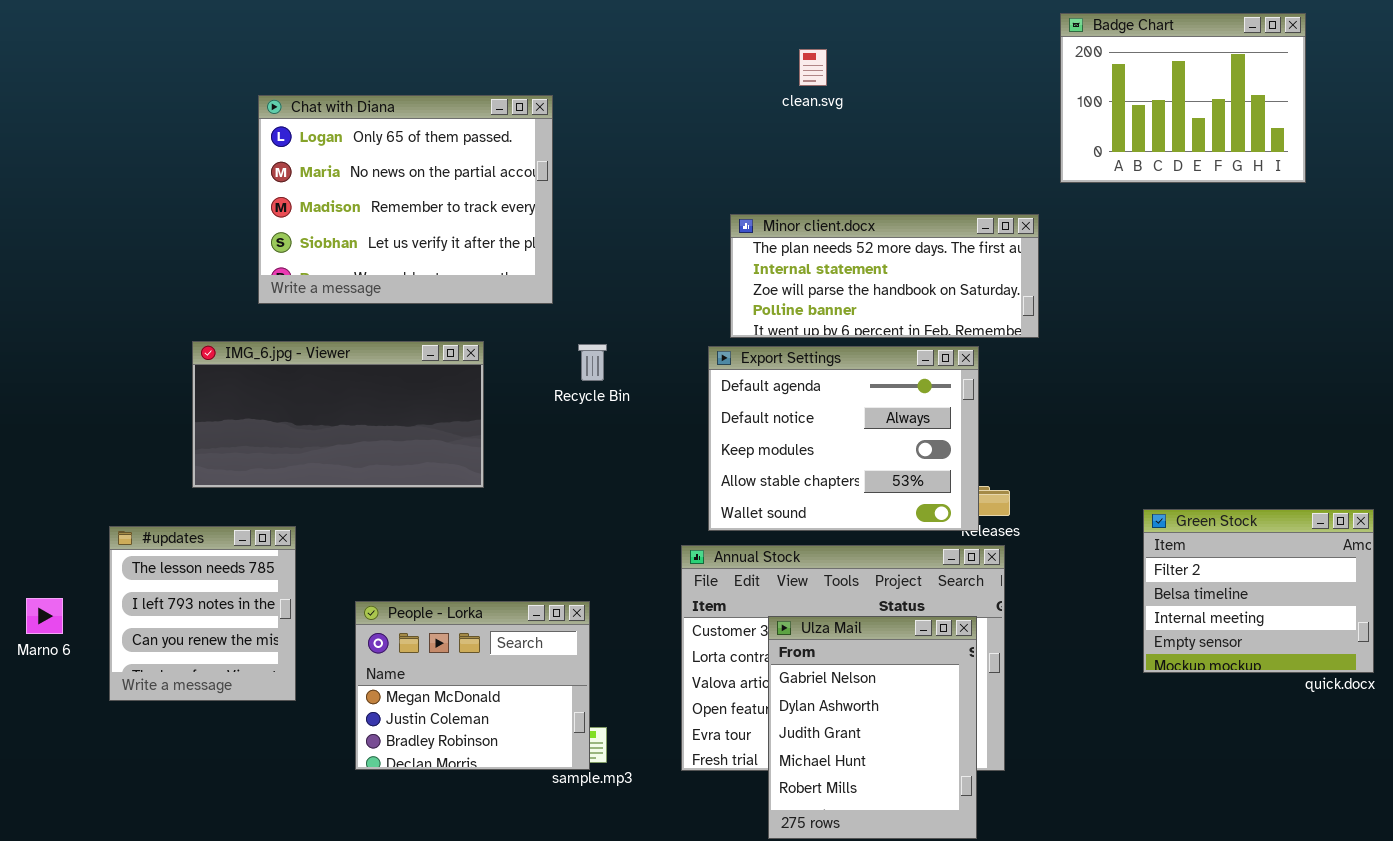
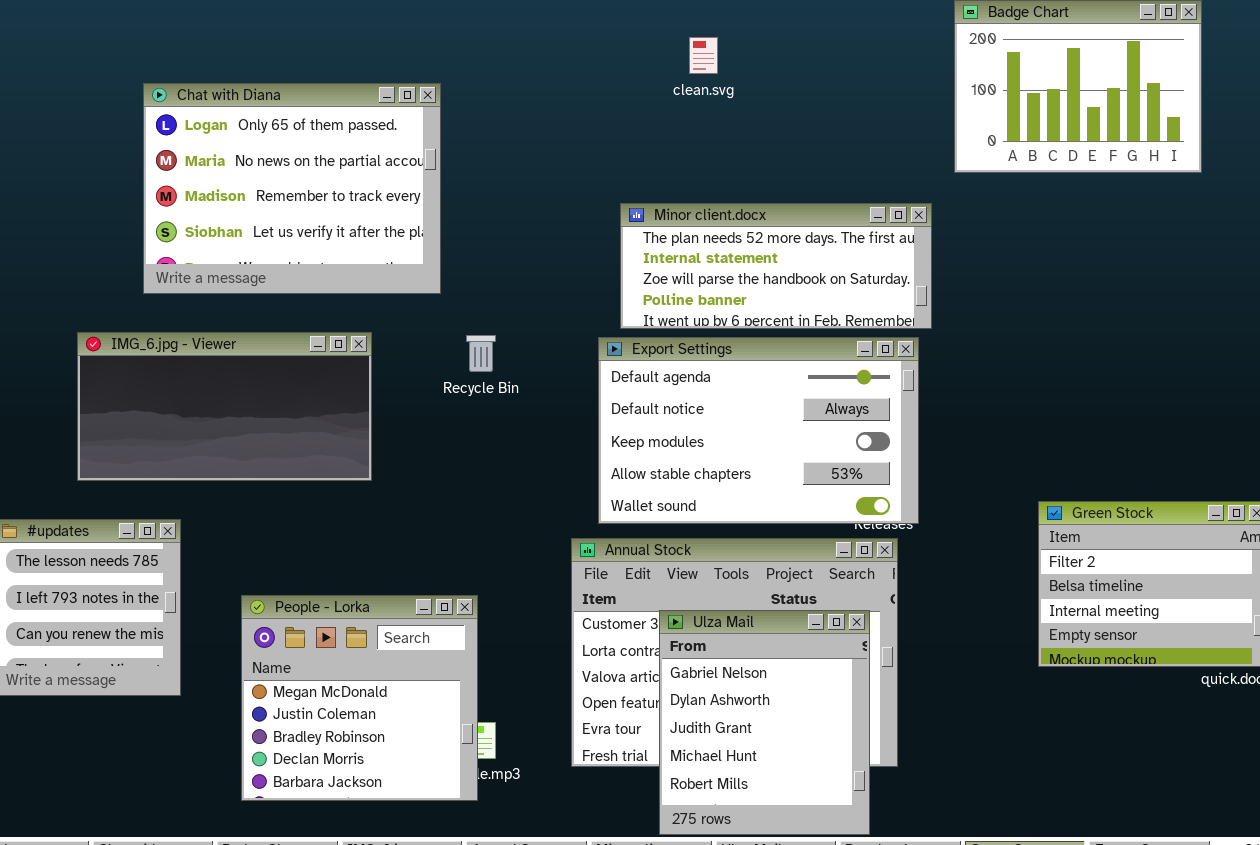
Export Settings: [708,346,979,531] -> [598,337,919,524], resized
People - Lorka: [355,601,590,770] -> [241,595,478,801], resized

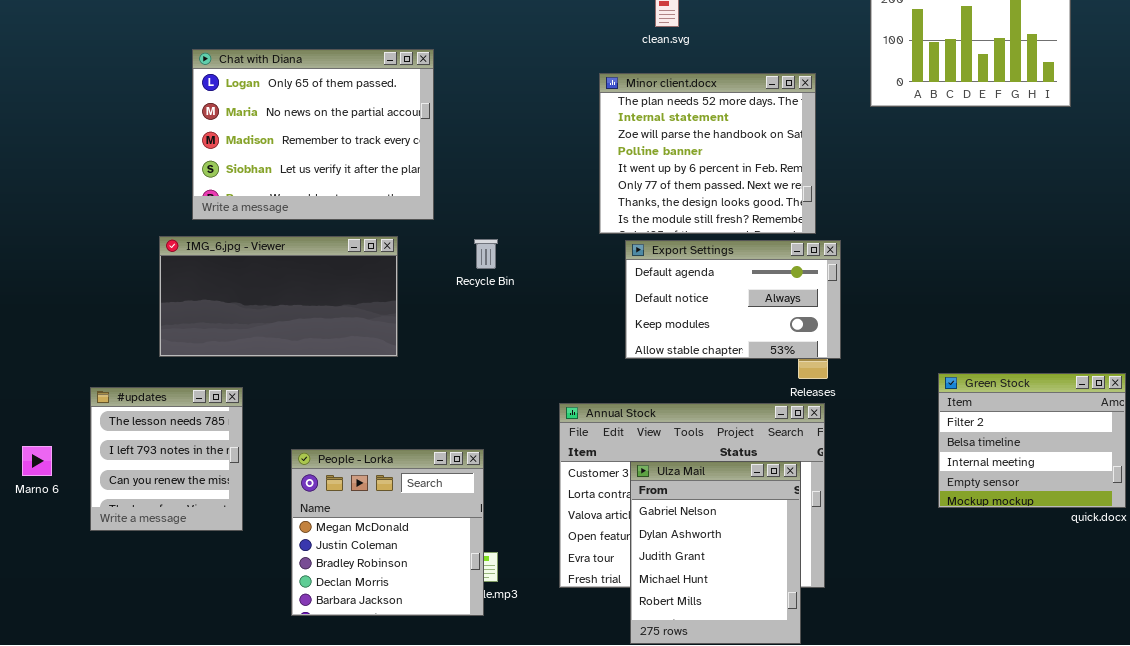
Chat with Diana: [143,83,441,294] -> [192,49,434,220], moved
Minor client.docx: [620,203,932,329] -> [599,73,816,234], resized
Export Settings: [598,337,919,524] -> [625,240,841,359], resized

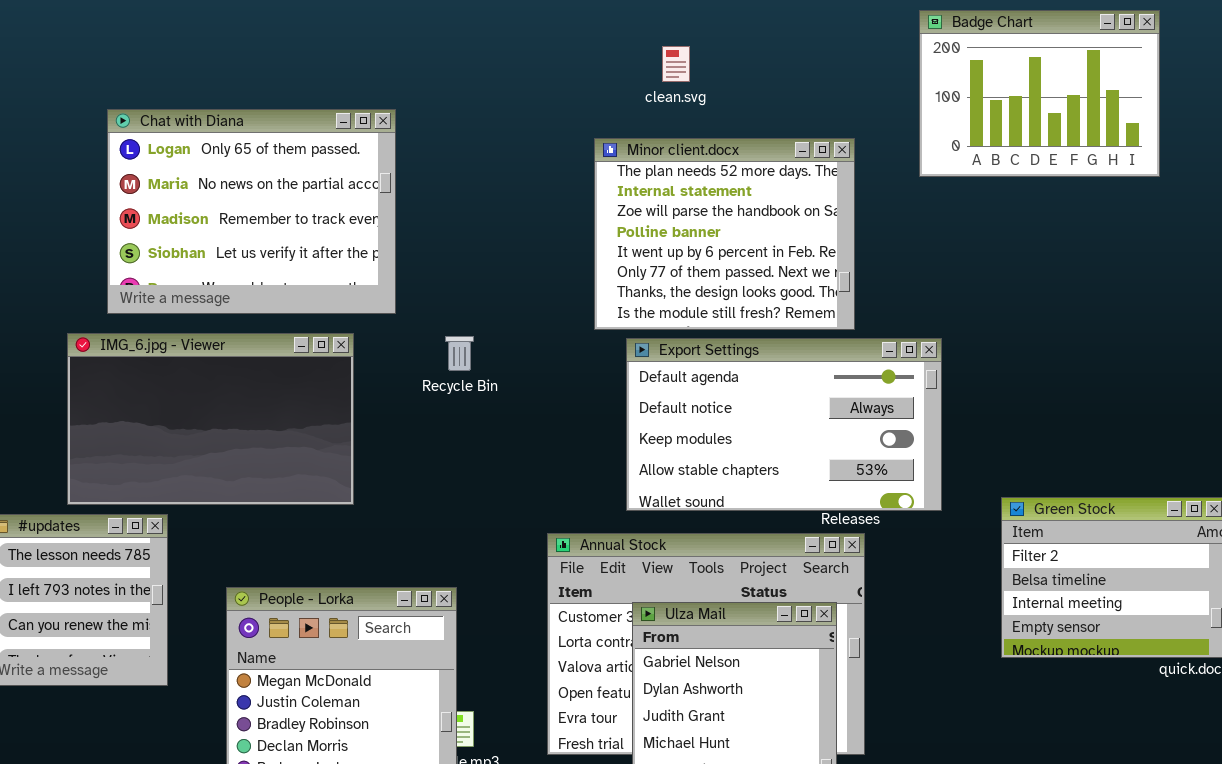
IMG_6.jpg - Viewer: [159,236,398,357] -> [67,333,354,505], resized
Export Settings: [625,240,841,359] -> [626,338,942,511], resized

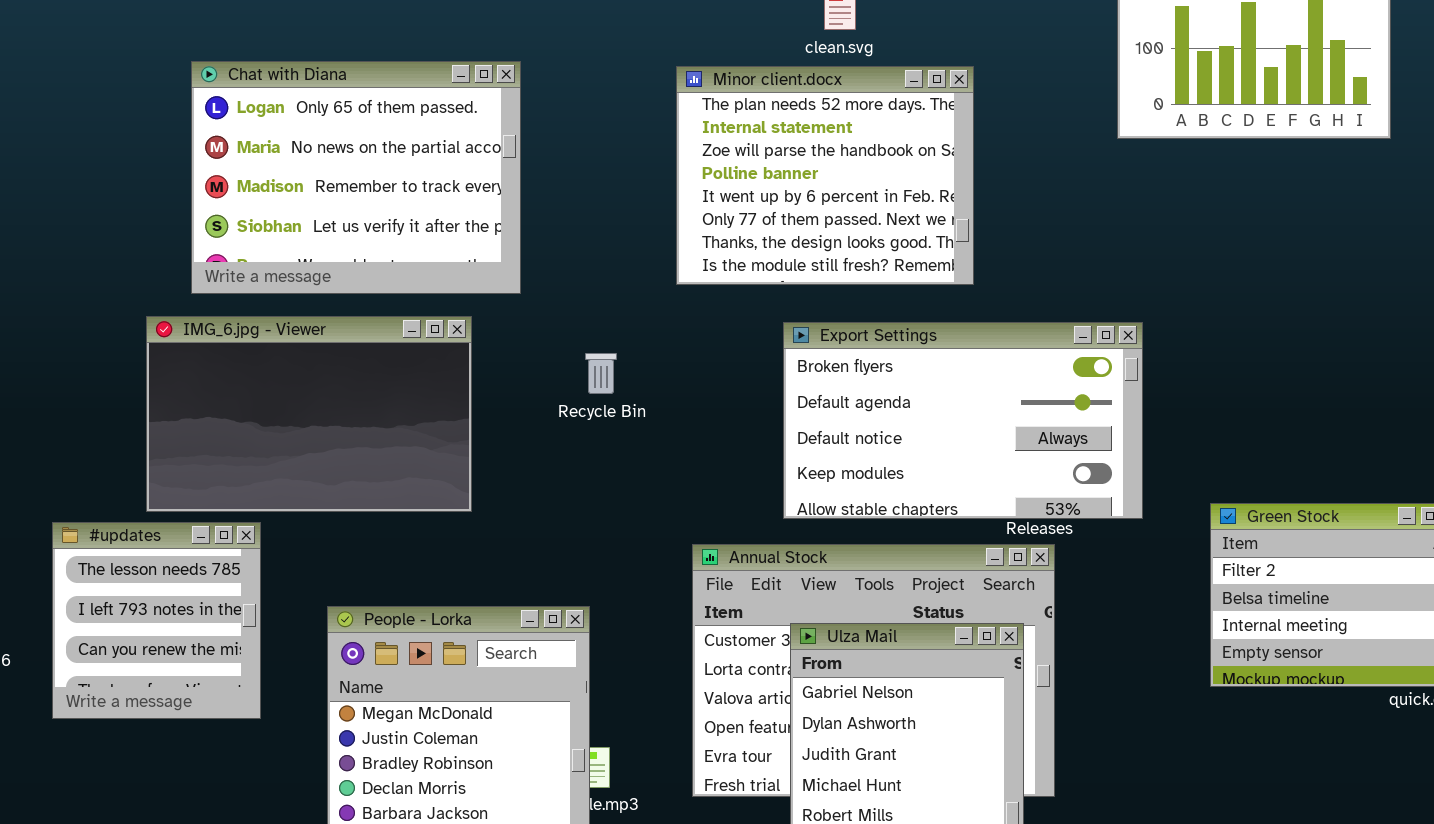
Minor client.docx: [594,138,855,330] -> [676,66,974,285], moved
Recycle Bin: [445,336,474,371] -> [585,353,617,394], moved
Export Settings: [626,338,942,511] -> [783,322,1143,519], scrolled up 1 row

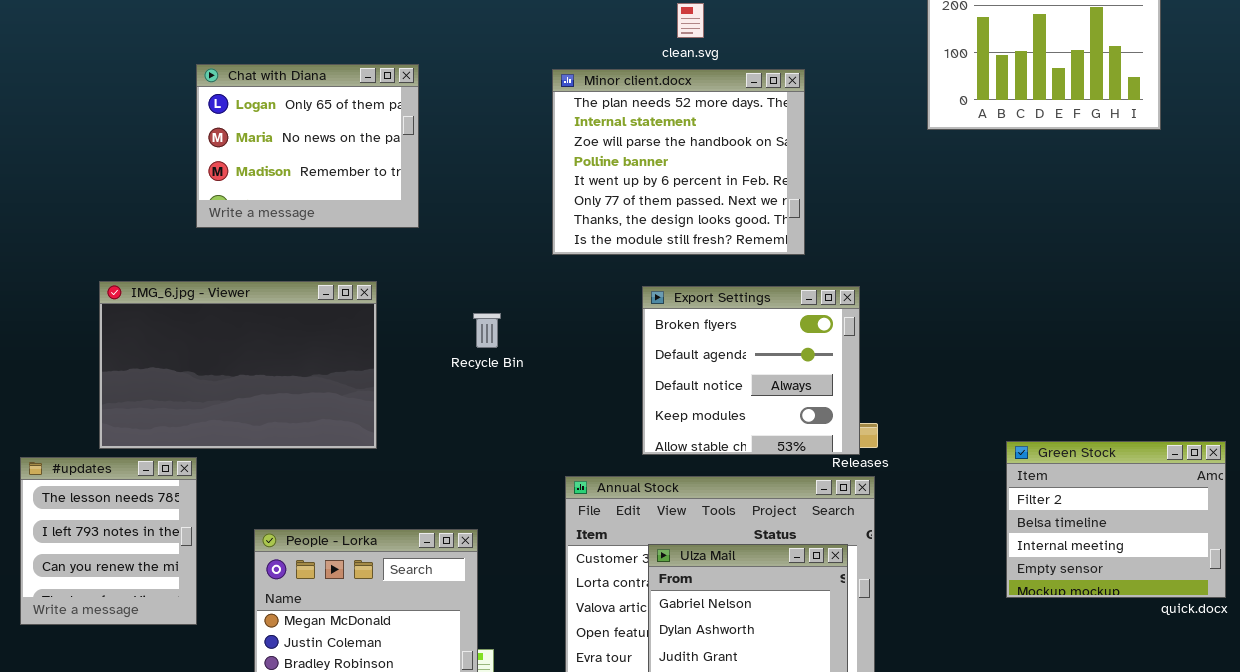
Chat with Diana: [191,61,521,294] -> [196,64,419,228], resized
Export Settings: [783,322,1143,519] -> [642,286,860,455], resized

